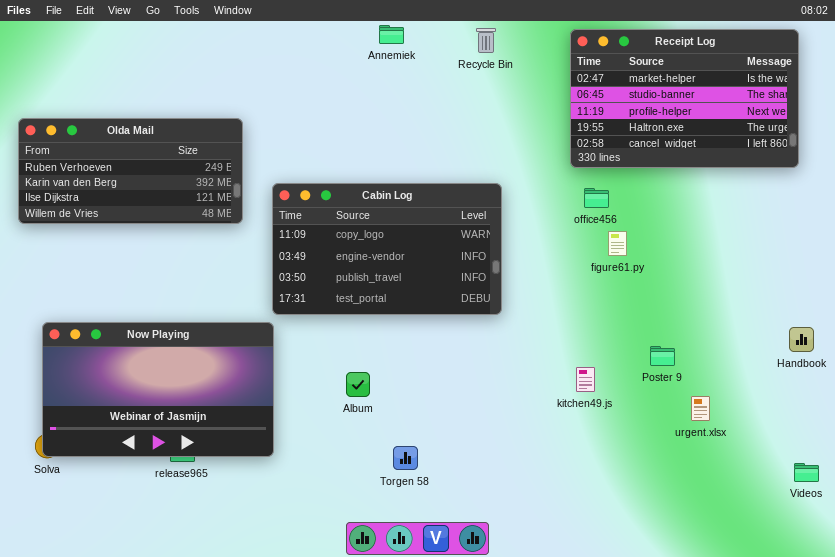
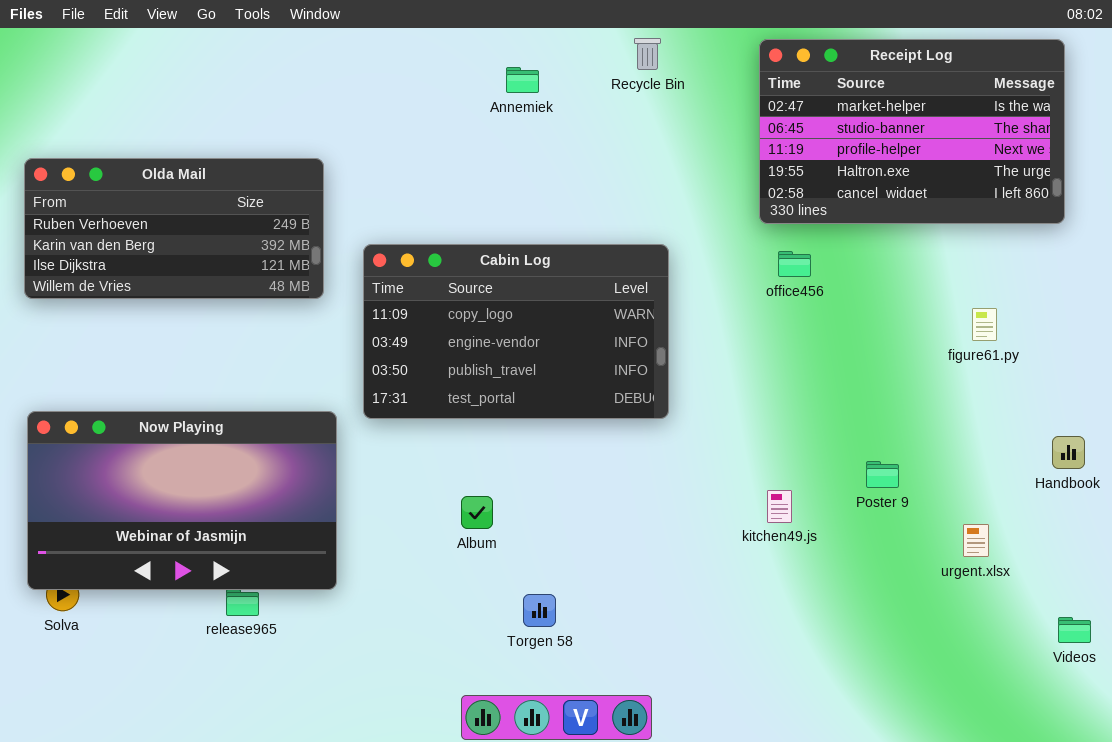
Annemiek: [379,25,404,44] -> [506,67,539,93], moved
figure61.py: [608,231,627,256] -> [972,308,997,341], moved
Now Playing: [42,322,274,457] -> [27,411,337,590], moved
urgent.xlsx: [691,396,710,421] -> [963,524,989,557], moved

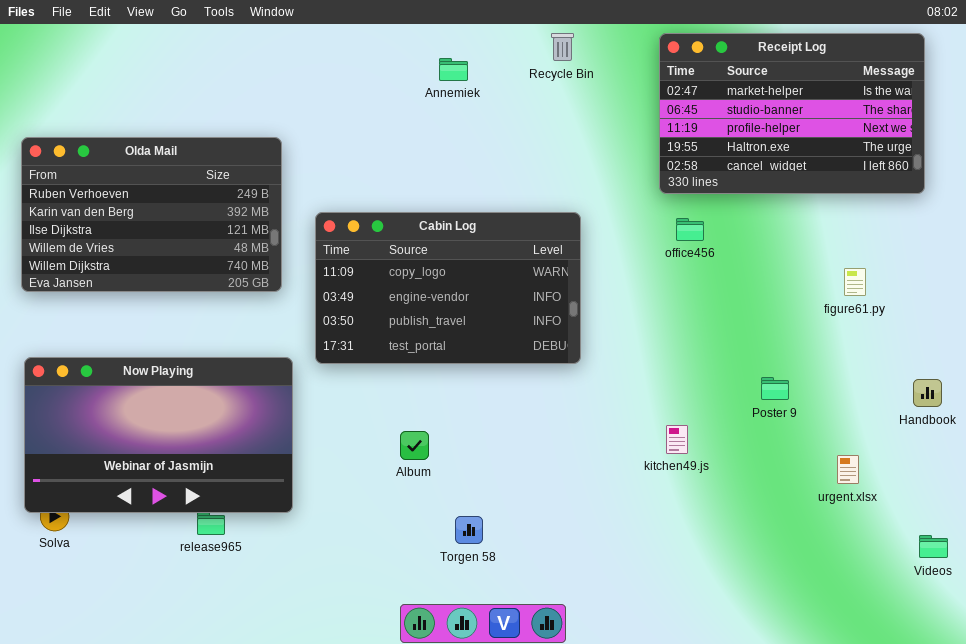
Olda Mail: [24,158,324,299] -> [21,137,282,292], resized
Poster 9: [866,461,899,488] -> [761,377,789,400], moved

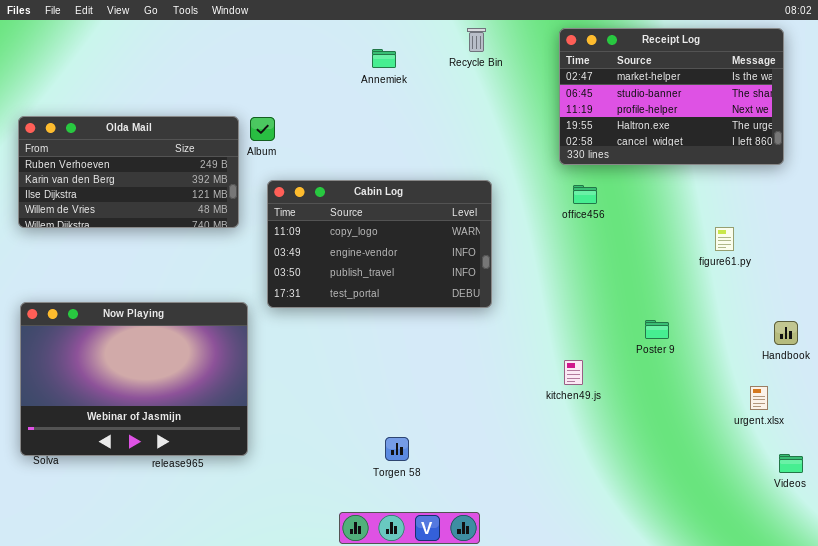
Olda Mail: [21,137,282,292] -> [18,116,239,228], resized
Now Playing: [24,357,293,513] -> [20,302,248,456], resized
Album: [400,431,429,460] -> [250,117,275,141], moved
urgent.xlsx: [837,455,859,484] -> [750,386,768,410], moved

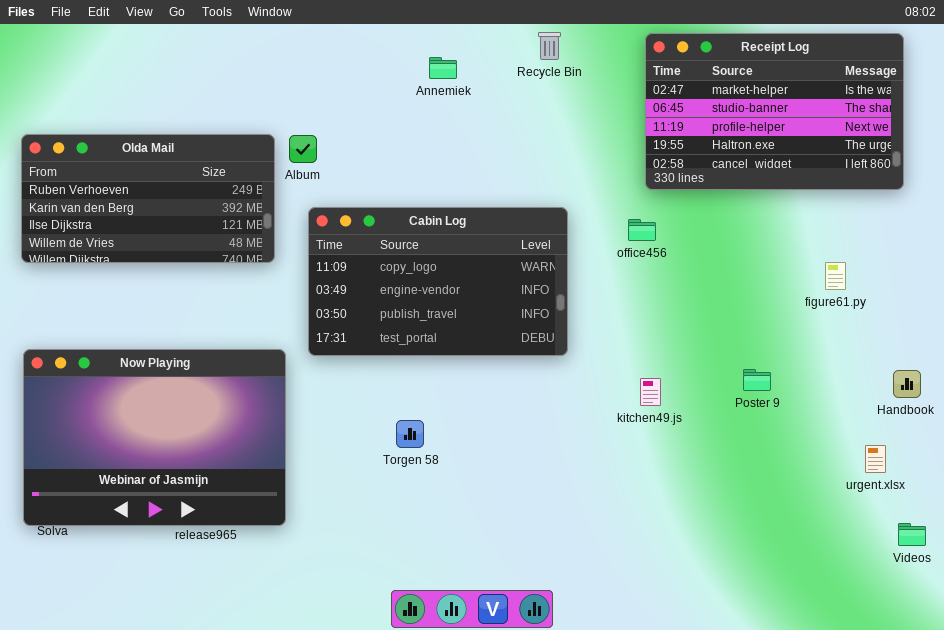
office456: [573,185,597,204] -> [628,219,656,241], moved
kitchen49.js: [564,360,583,385] -> [640,378,661,406], moved
Torgen 58: [385,437,409,461] -> [396,420,424,448], moved

